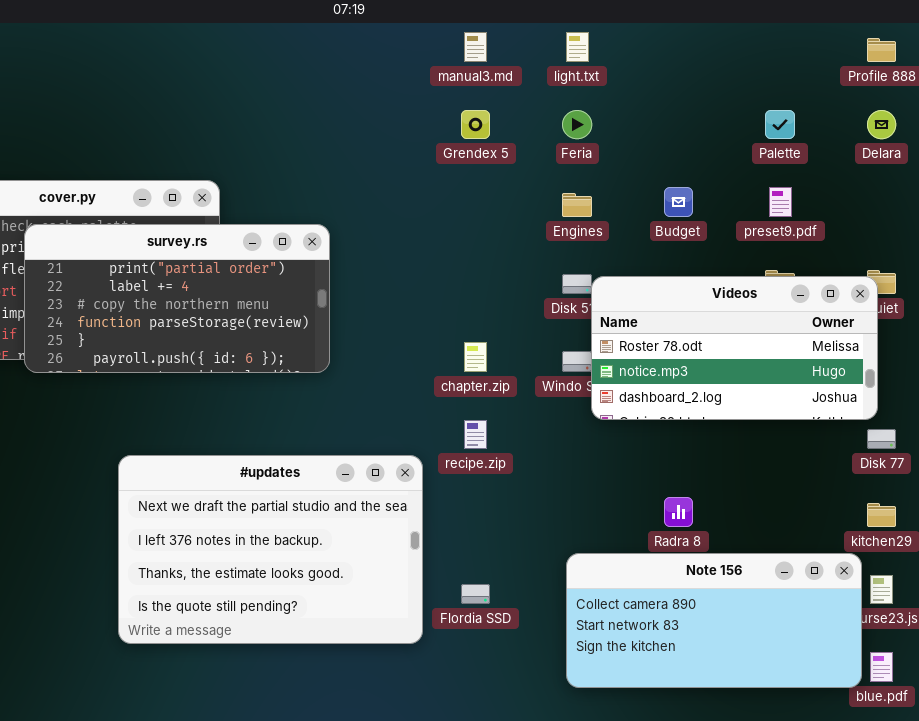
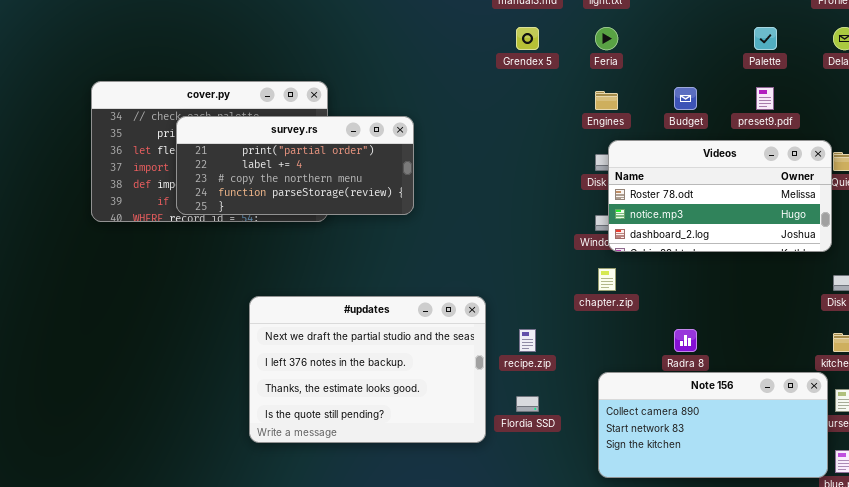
survey.rs: [24,224,330,373] -> [176,116,414,215], resized
Videos: [591,276,878,420] -> [608,140,832,252], moved
chapter.zip: [464,342,487,372] -> [598,268,616,291], moved
recipe.zip: [464,420,487,449] -> [519,329,536,352], moved

